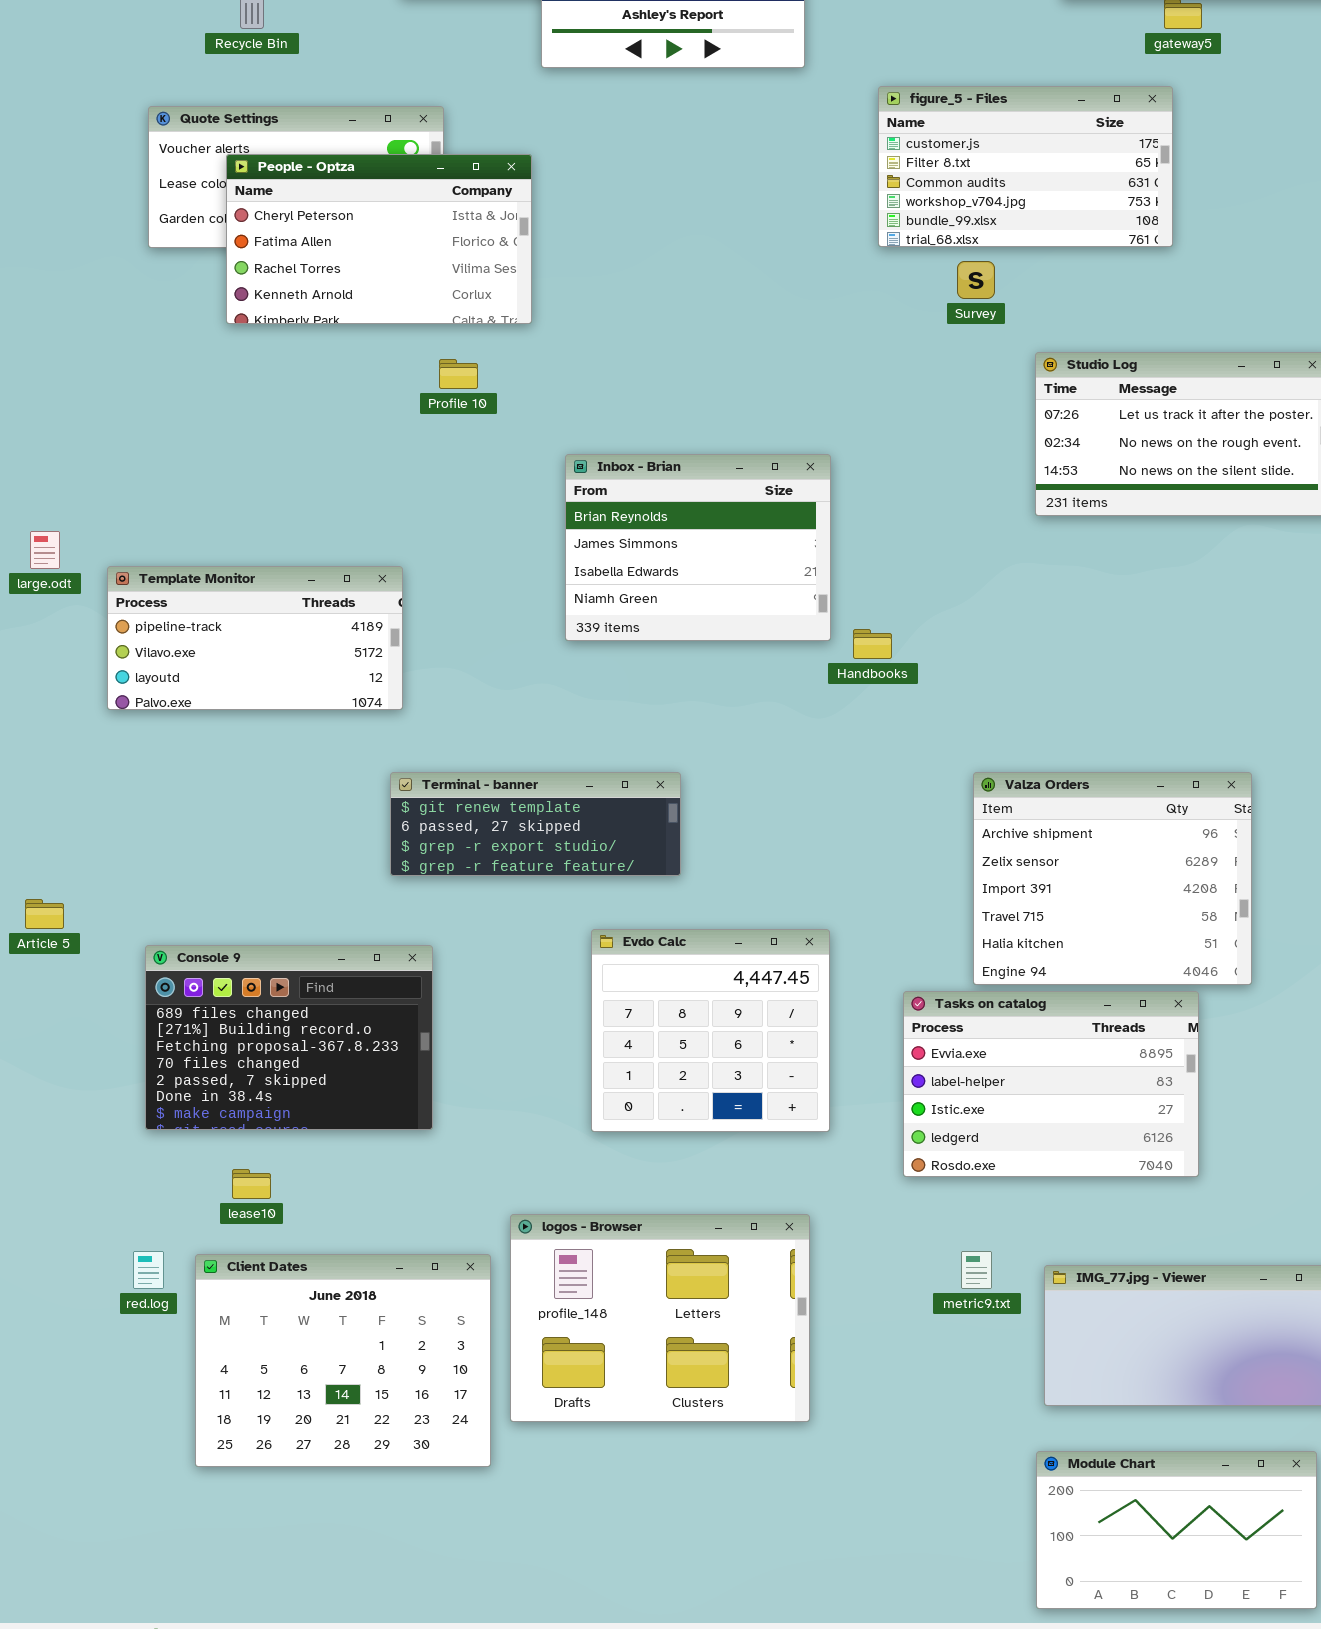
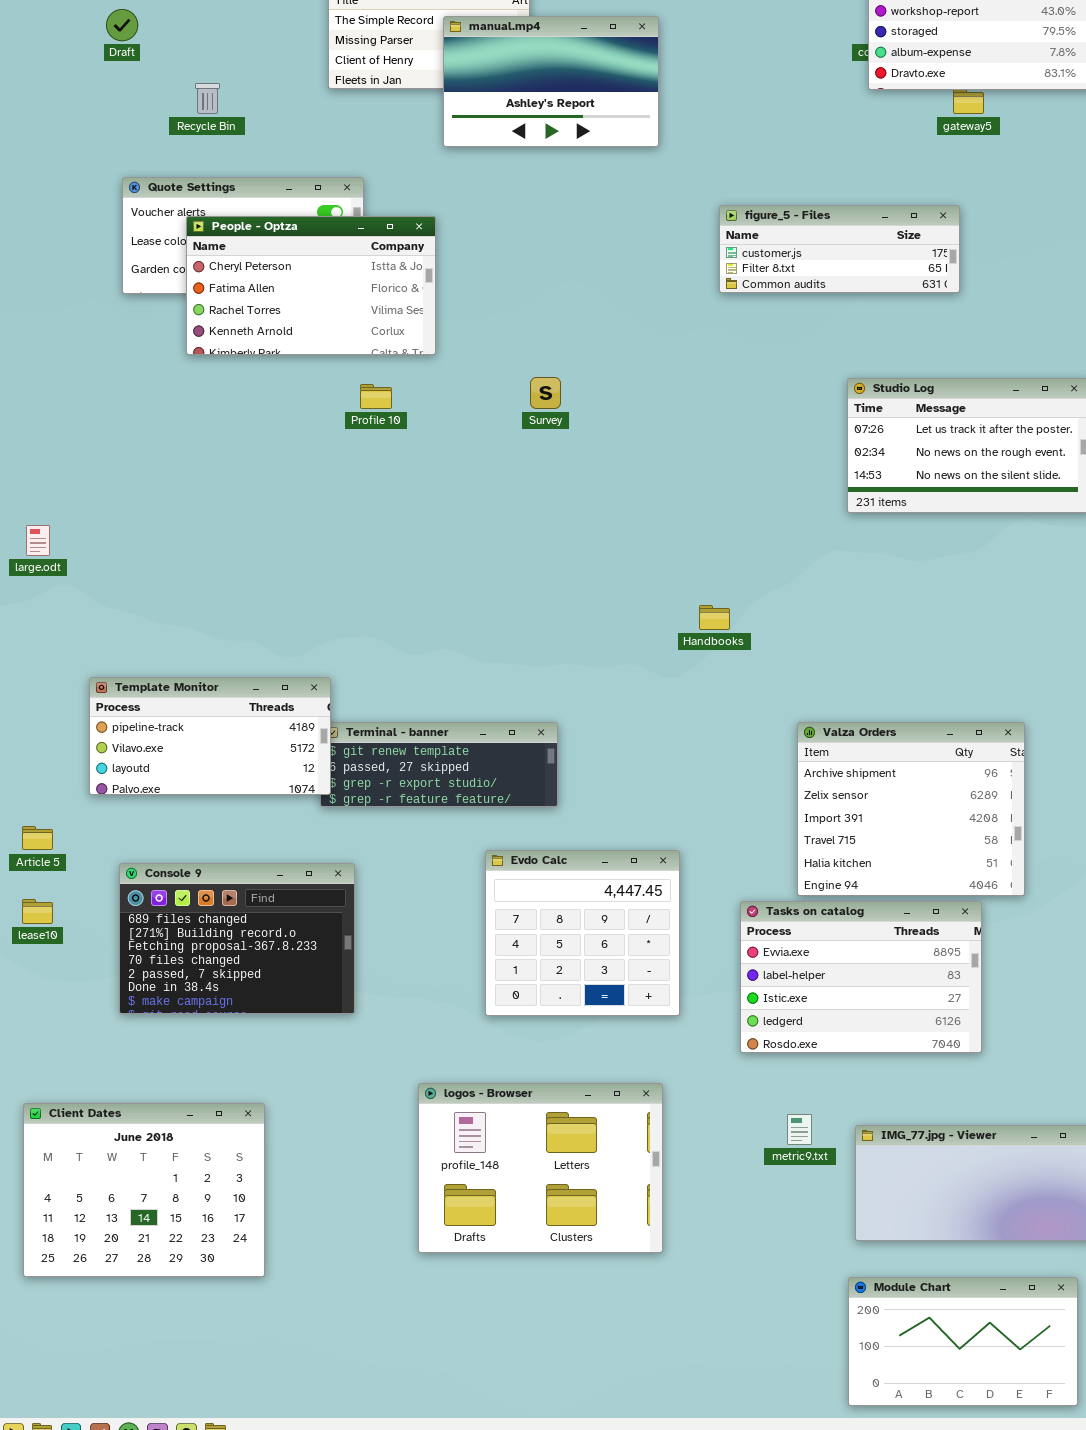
figure_5 - Files: [878,86,1173,247] -> [719,205,960,293], resized
Survey: [957,261,995,299] -> [530,377,561,409], moved
Inbox - Brian: [565,454,831,641] -> none, closed
Template Monitor: [107,566,403,710] -> [89,677,331,795], moved
lease10: [232,1169,271,1199] -> [22,899,53,924], moved
Client Dates: [195,1254,491,1467] -> [23,1103,265,1277], moved

